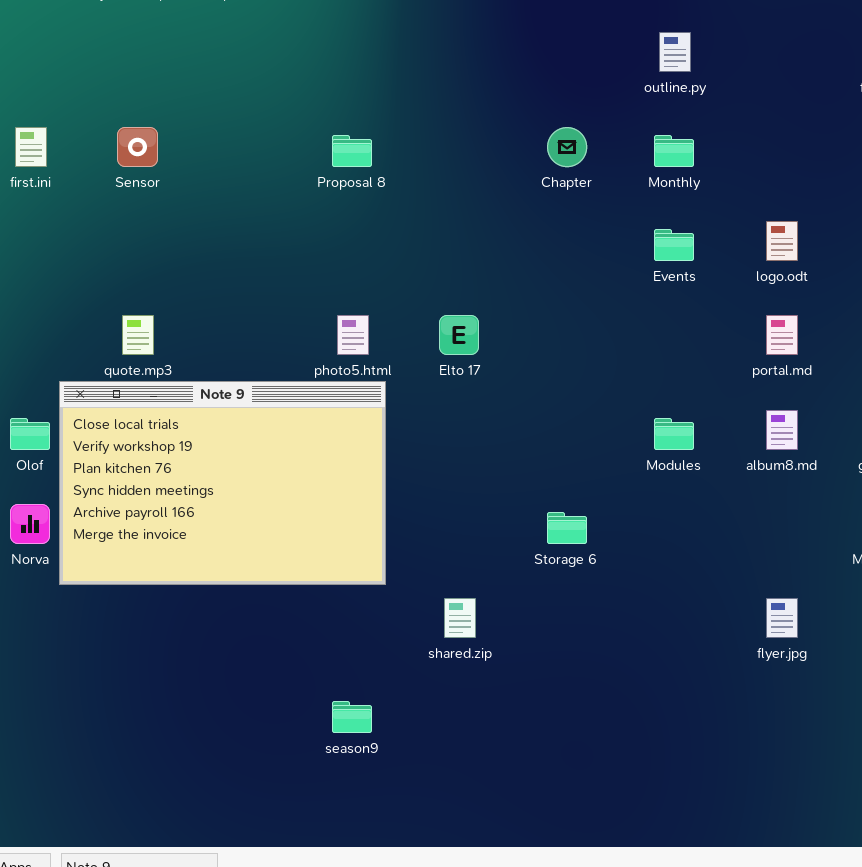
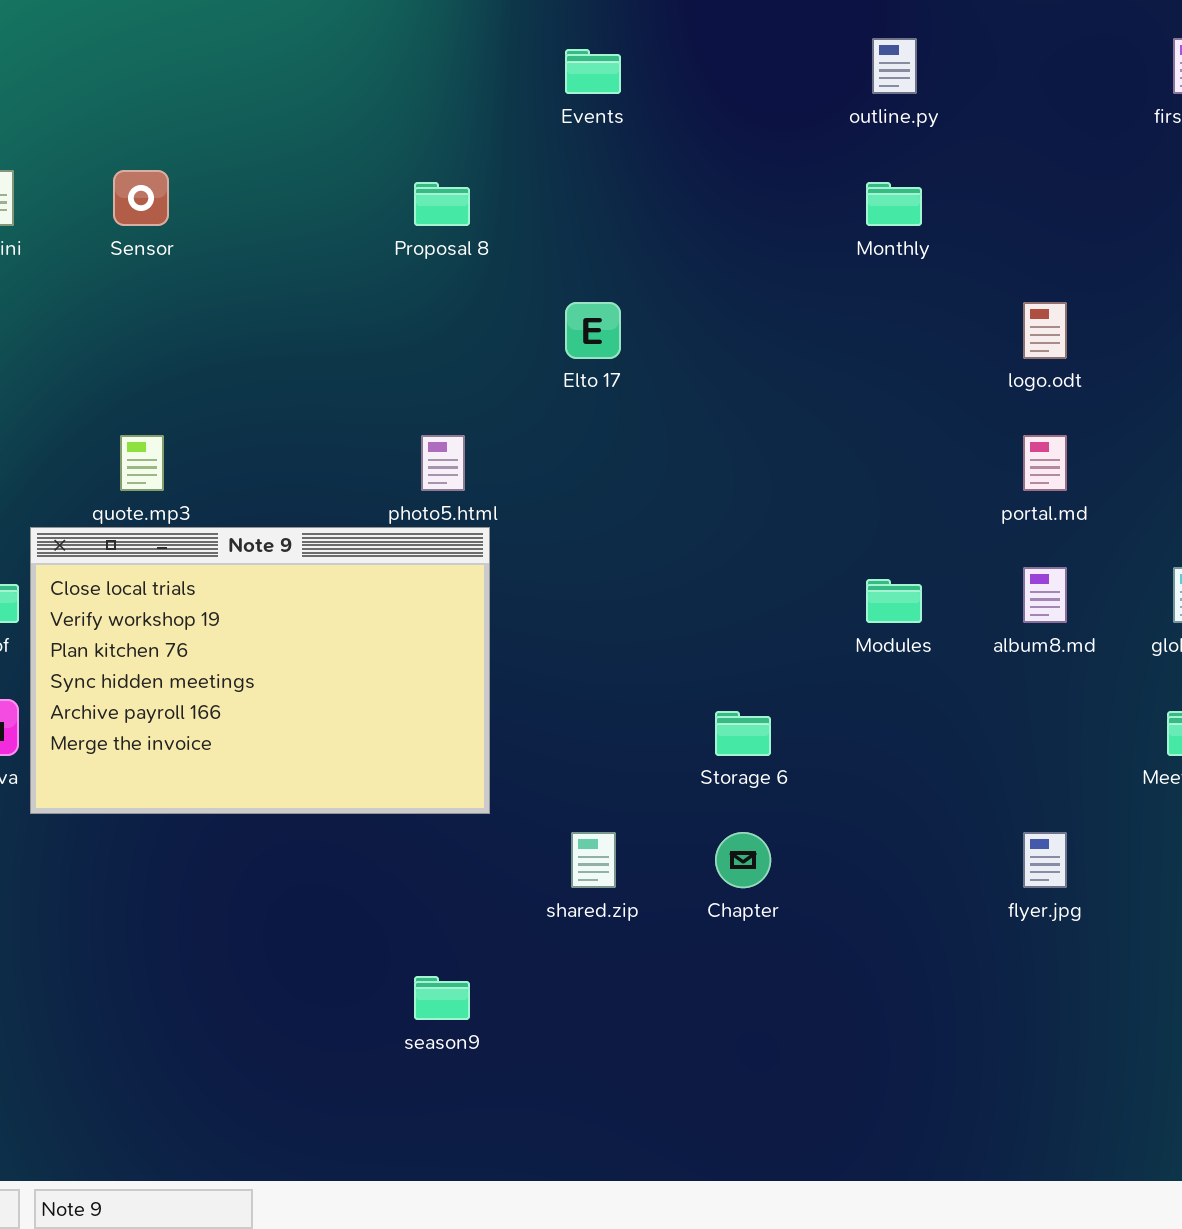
Chapter: [547,127,587,167] -> [715,832,771,888], moved
Events: [654,229,694,261] -> [565,49,621,94], moved
Elto 17: [439,315,479,355] -> [565,302,621,359], moved

